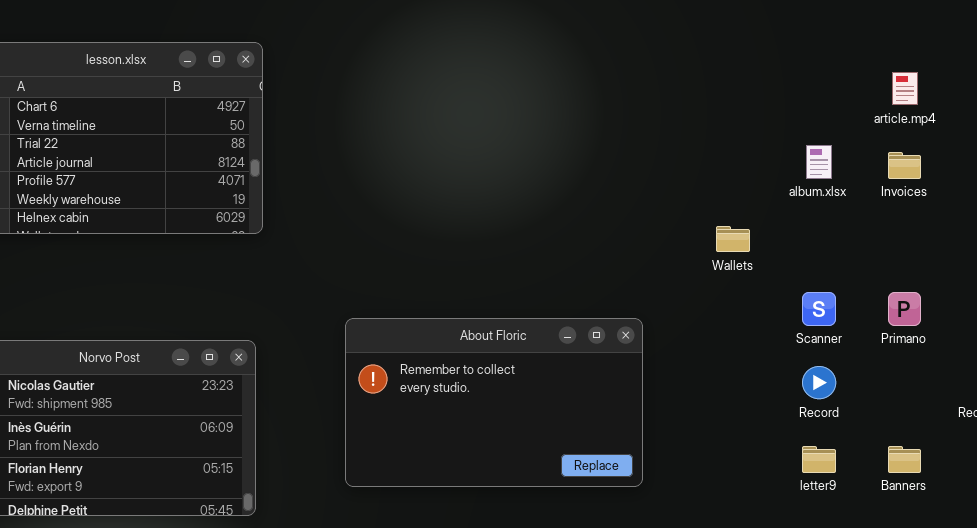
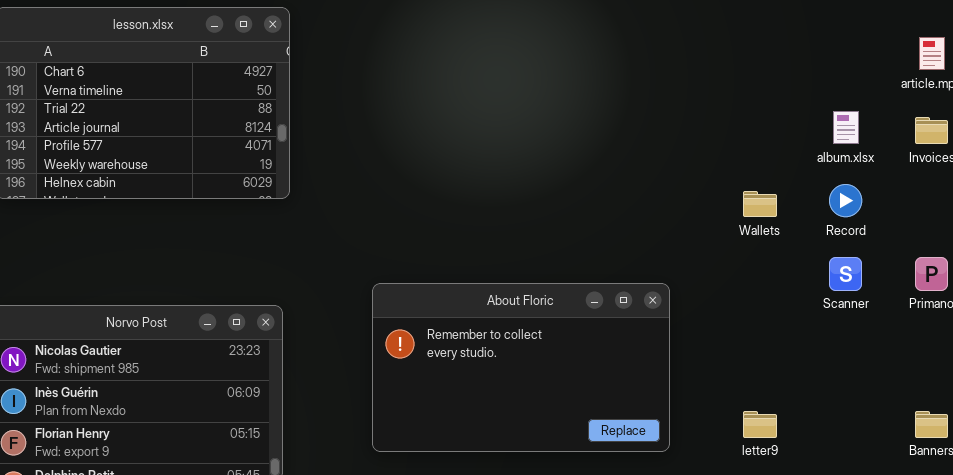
Record: [802,366,836,399] -> [829,184,862,217], moved
letter9: [802,446,836,473] -> [743,411,777,438], moved

